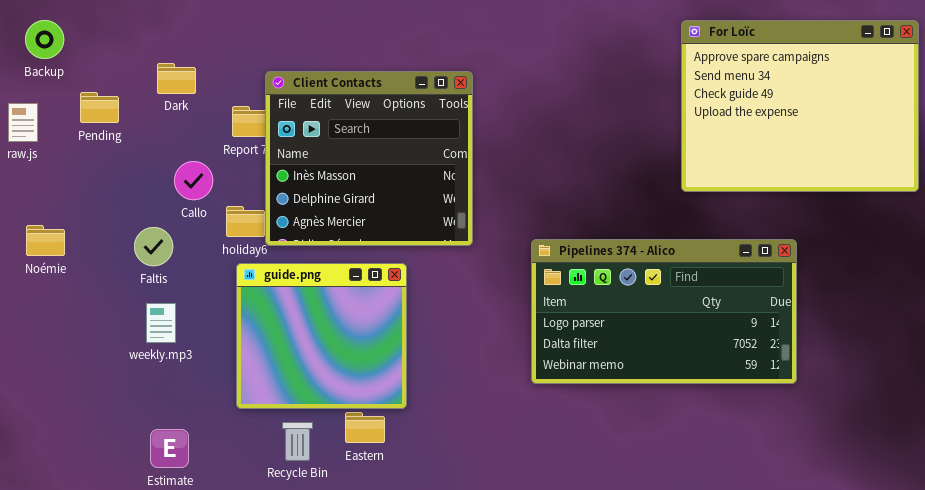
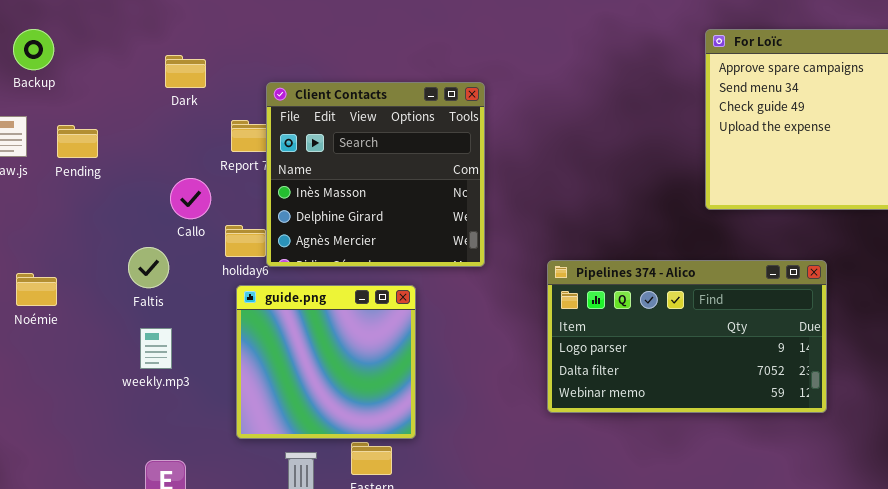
Dark: [157,63,196,94] -> [165,55,206,88], moved
Pending: [80,92,119,123] -> [57,125,98,158], moved
Noémie: [26,225,65,256] -> [16,273,57,306], moved

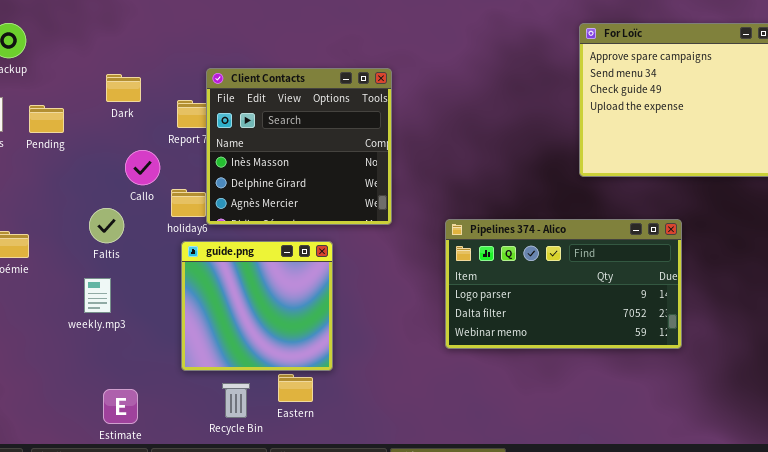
Dark: [165,55,206,88] -> [106,74,141,102], moved
weekly.mp3: [140,328,172,369] -> [84,278,111,313], moved

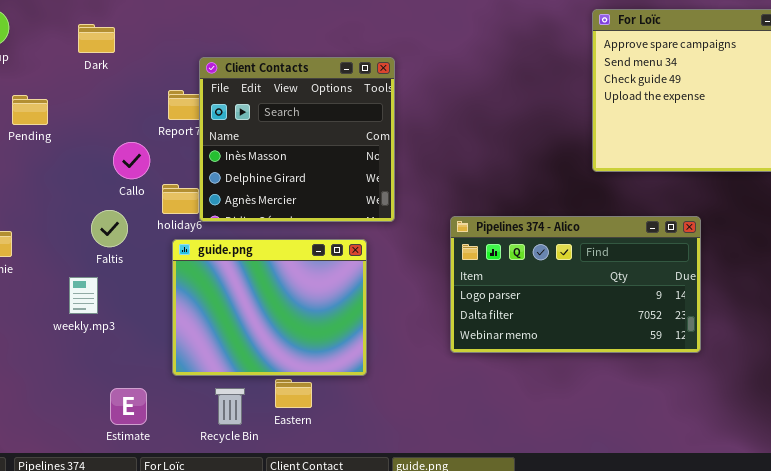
Dark: [106,74,141,102] -> [78,24,115,53], moved
Faltis: [89,208,124,243] -> [91,210,128,247], moved
guide.png: [181,241,333,371] -> [172,239,367,376], resized
Estimate: [103,389,138,424] -> [110,388,147,425], moved

